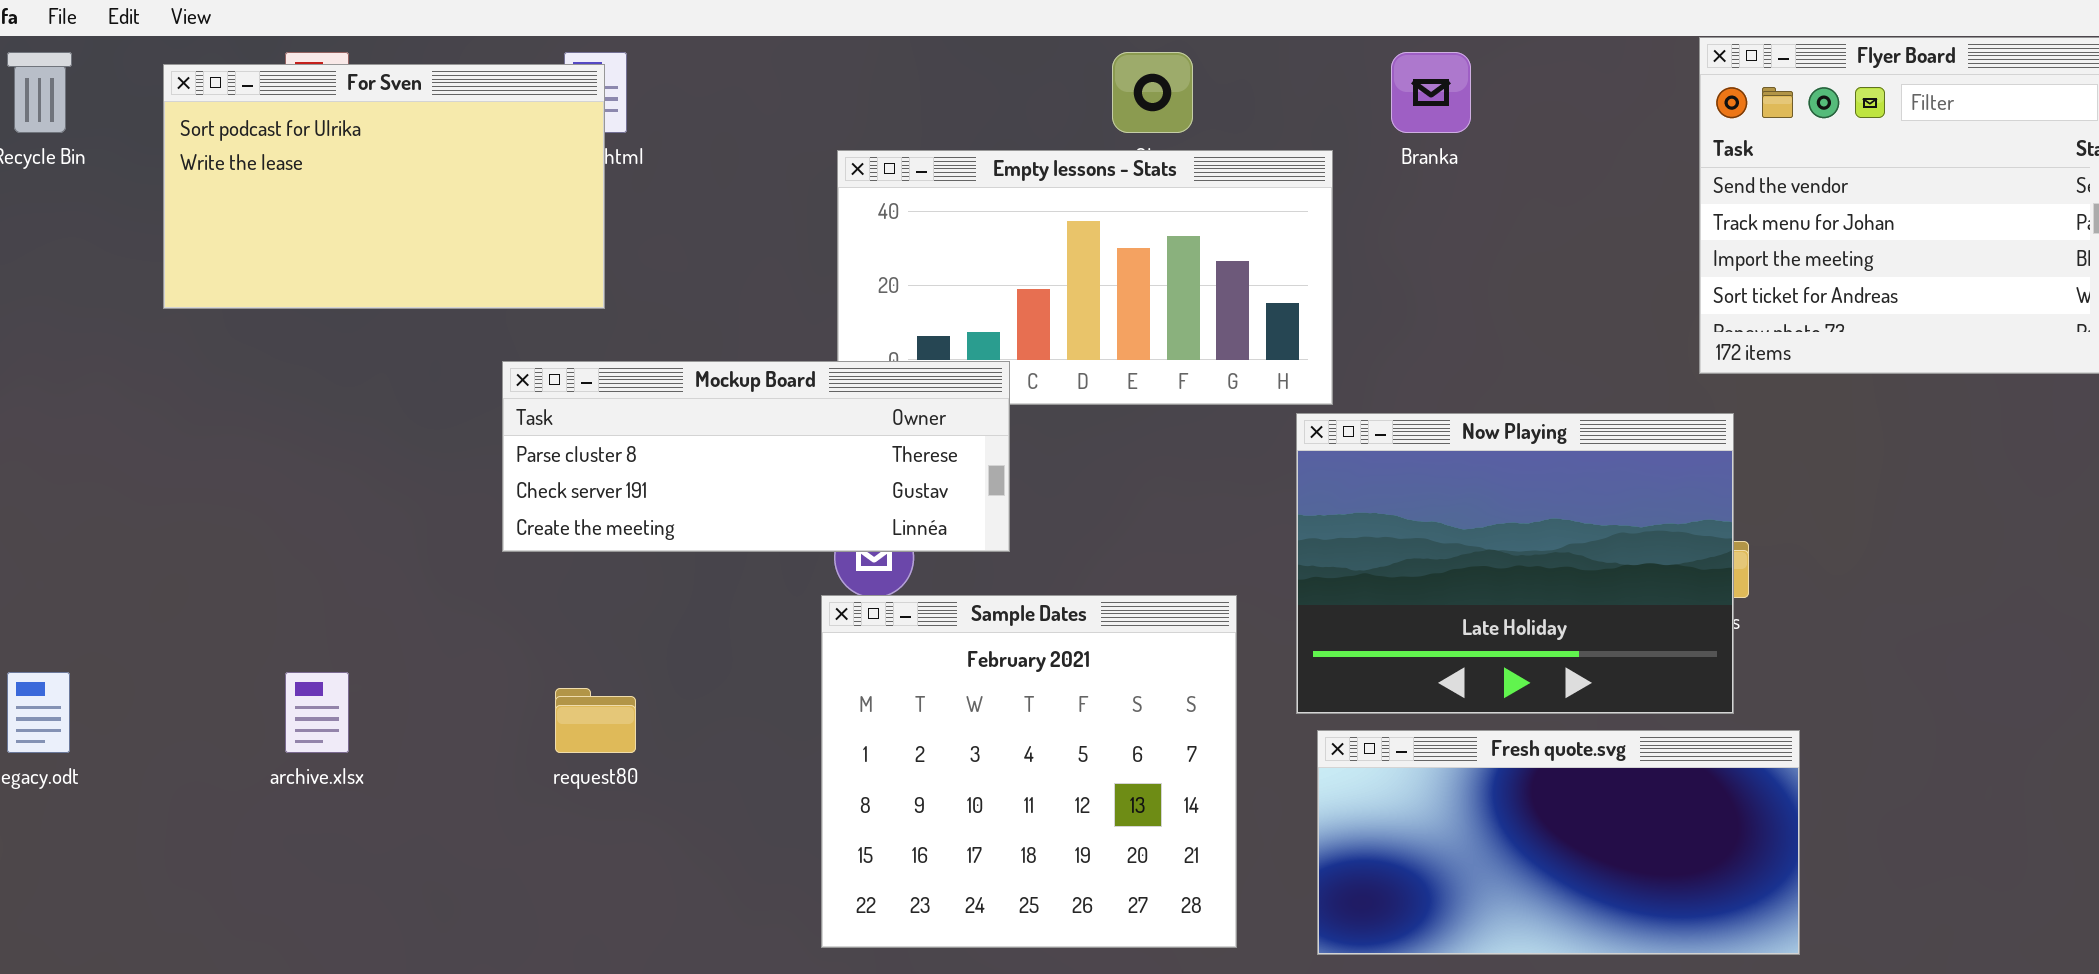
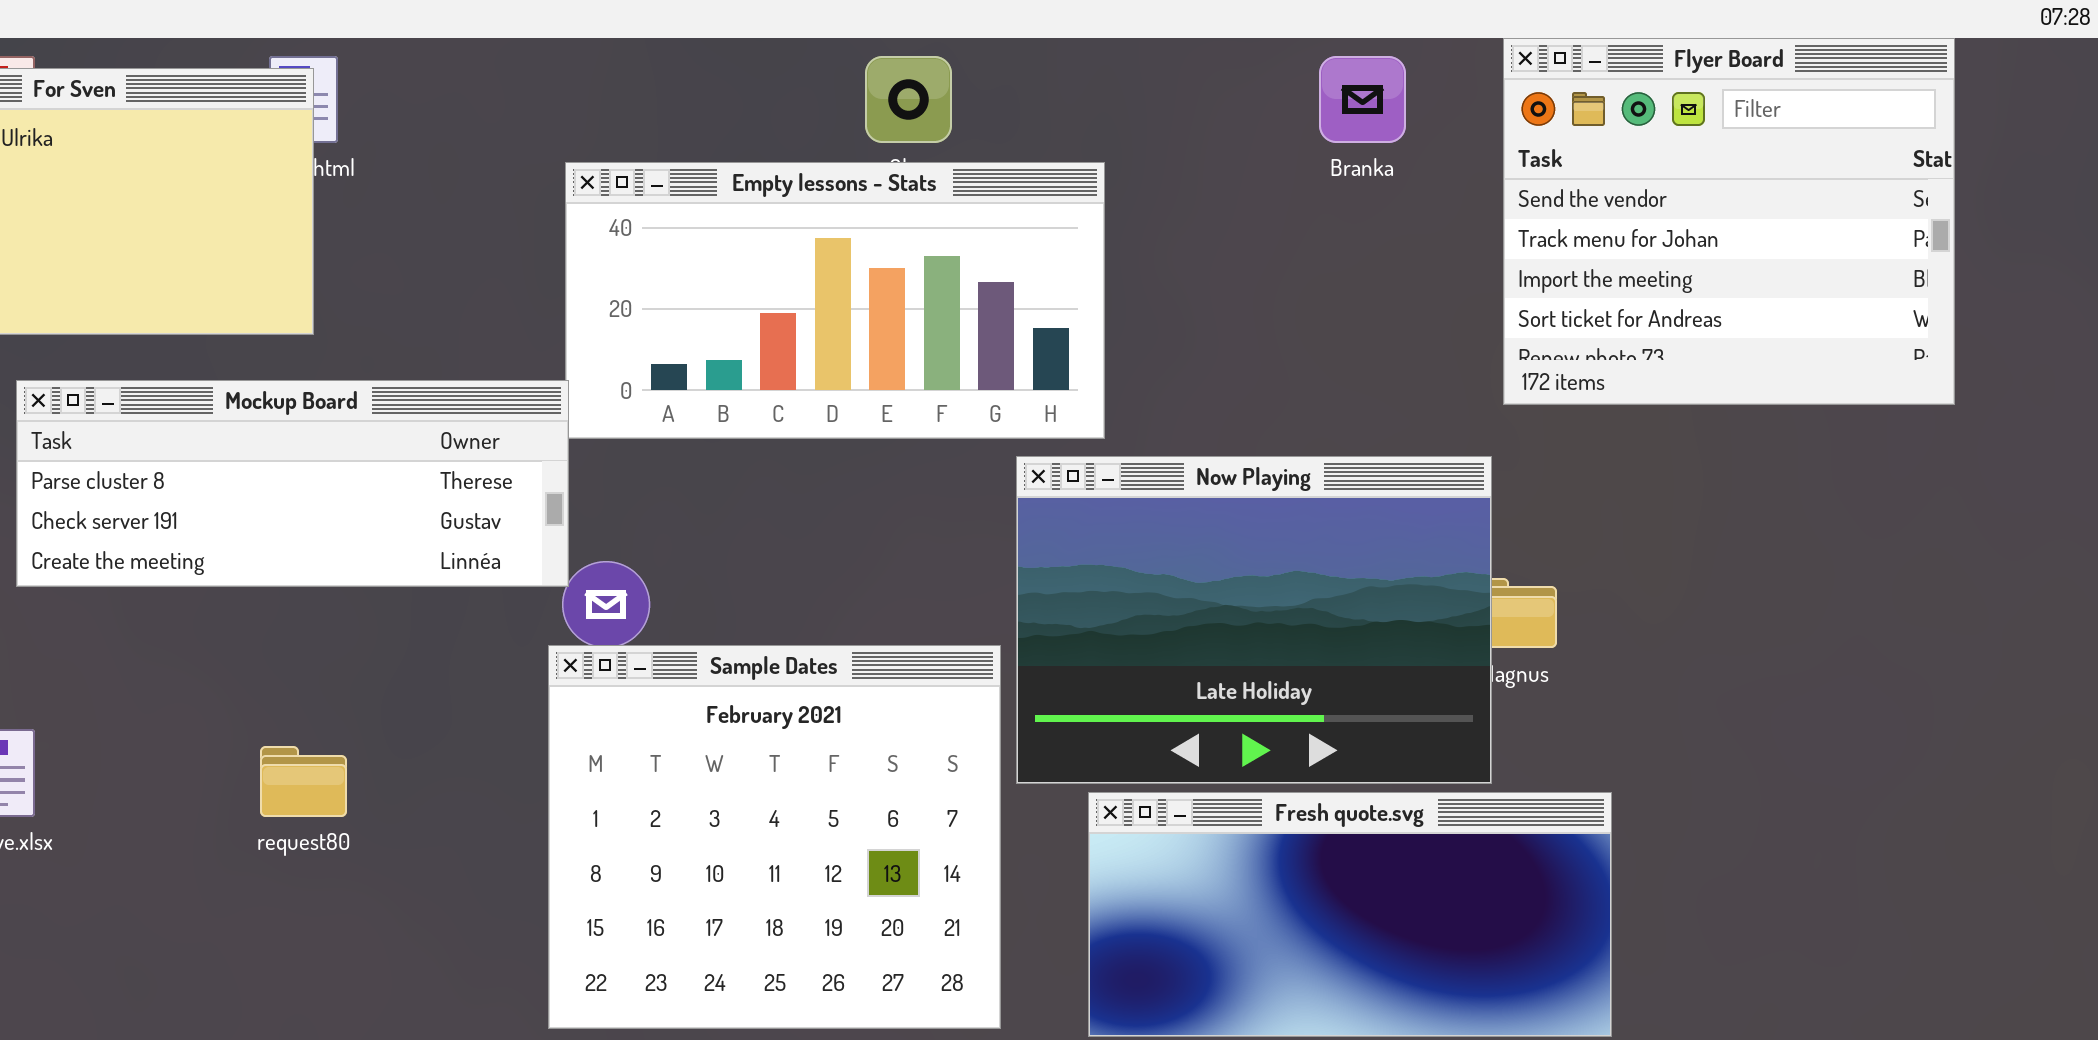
Branka: [1391,52,1471,133] -> [1319,56,1406,143], moved
Mockup Board: [502,361,1010,552] -> [16,380,569,587], moved
Now Playing: [1296,413,1734,714] -> [1016,456,1492,784], moved

